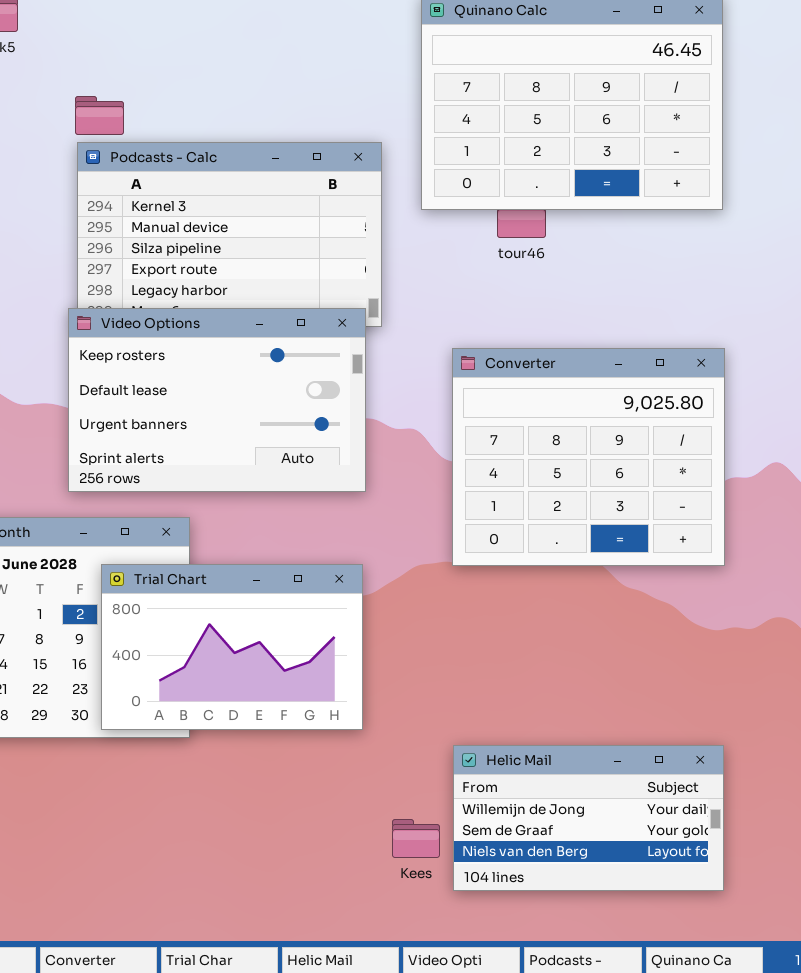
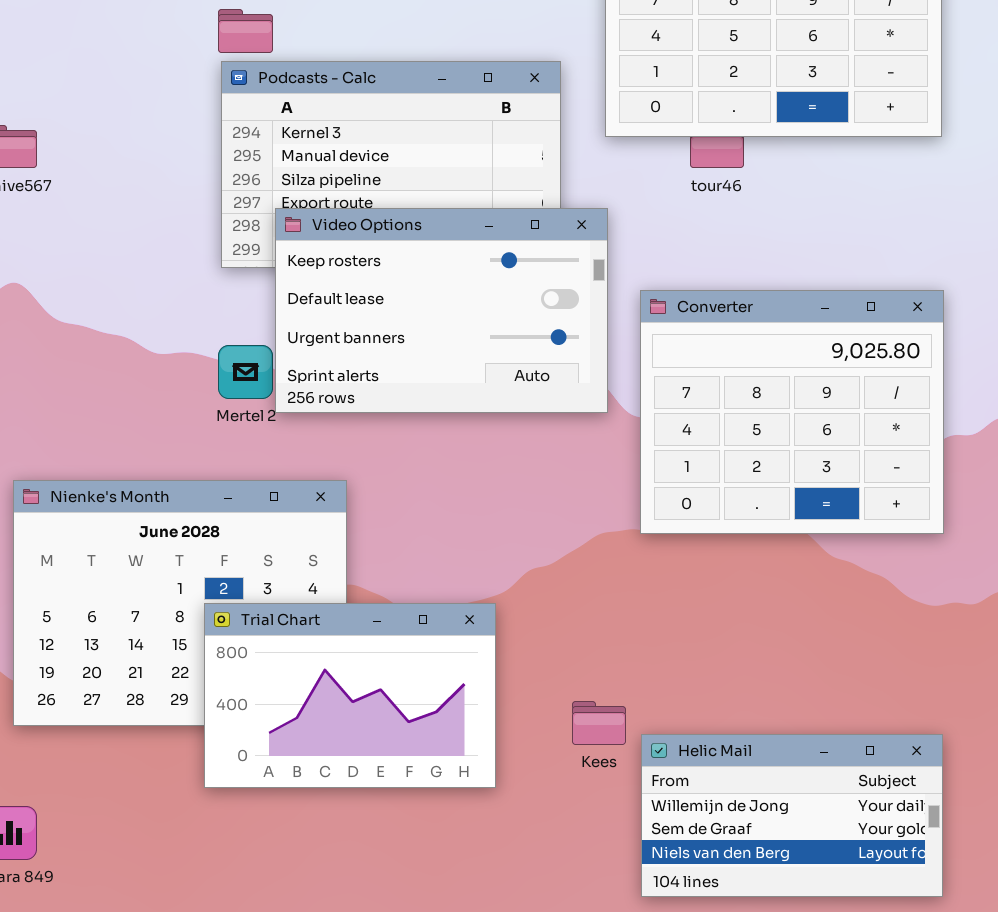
Video Options: [68,308,366,492] -> [275,208,608,413], moved
Trial Chart: [101,564,363,730] -> [204,603,496,788], moved
Kees: [392,819,440,858] -> [572,701,626,745], moved

